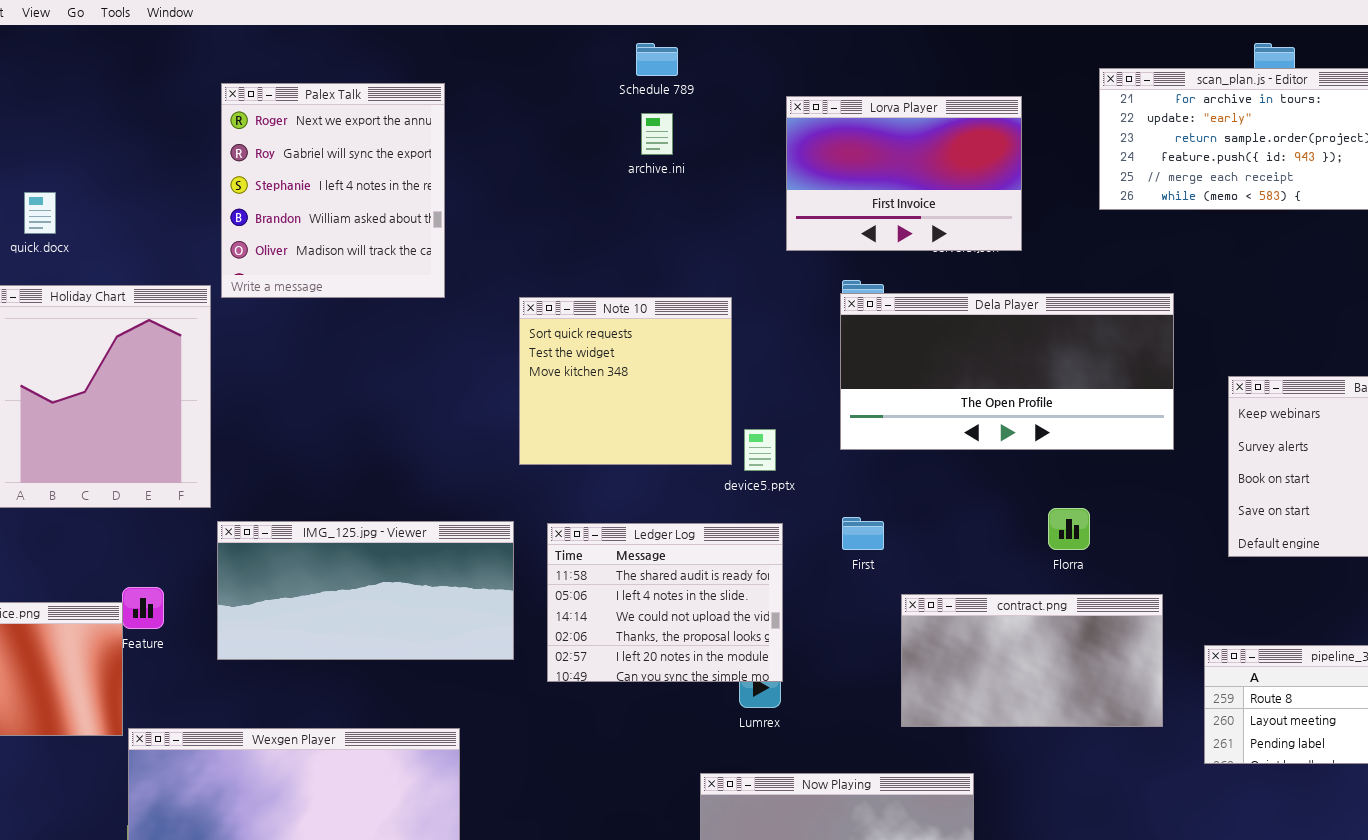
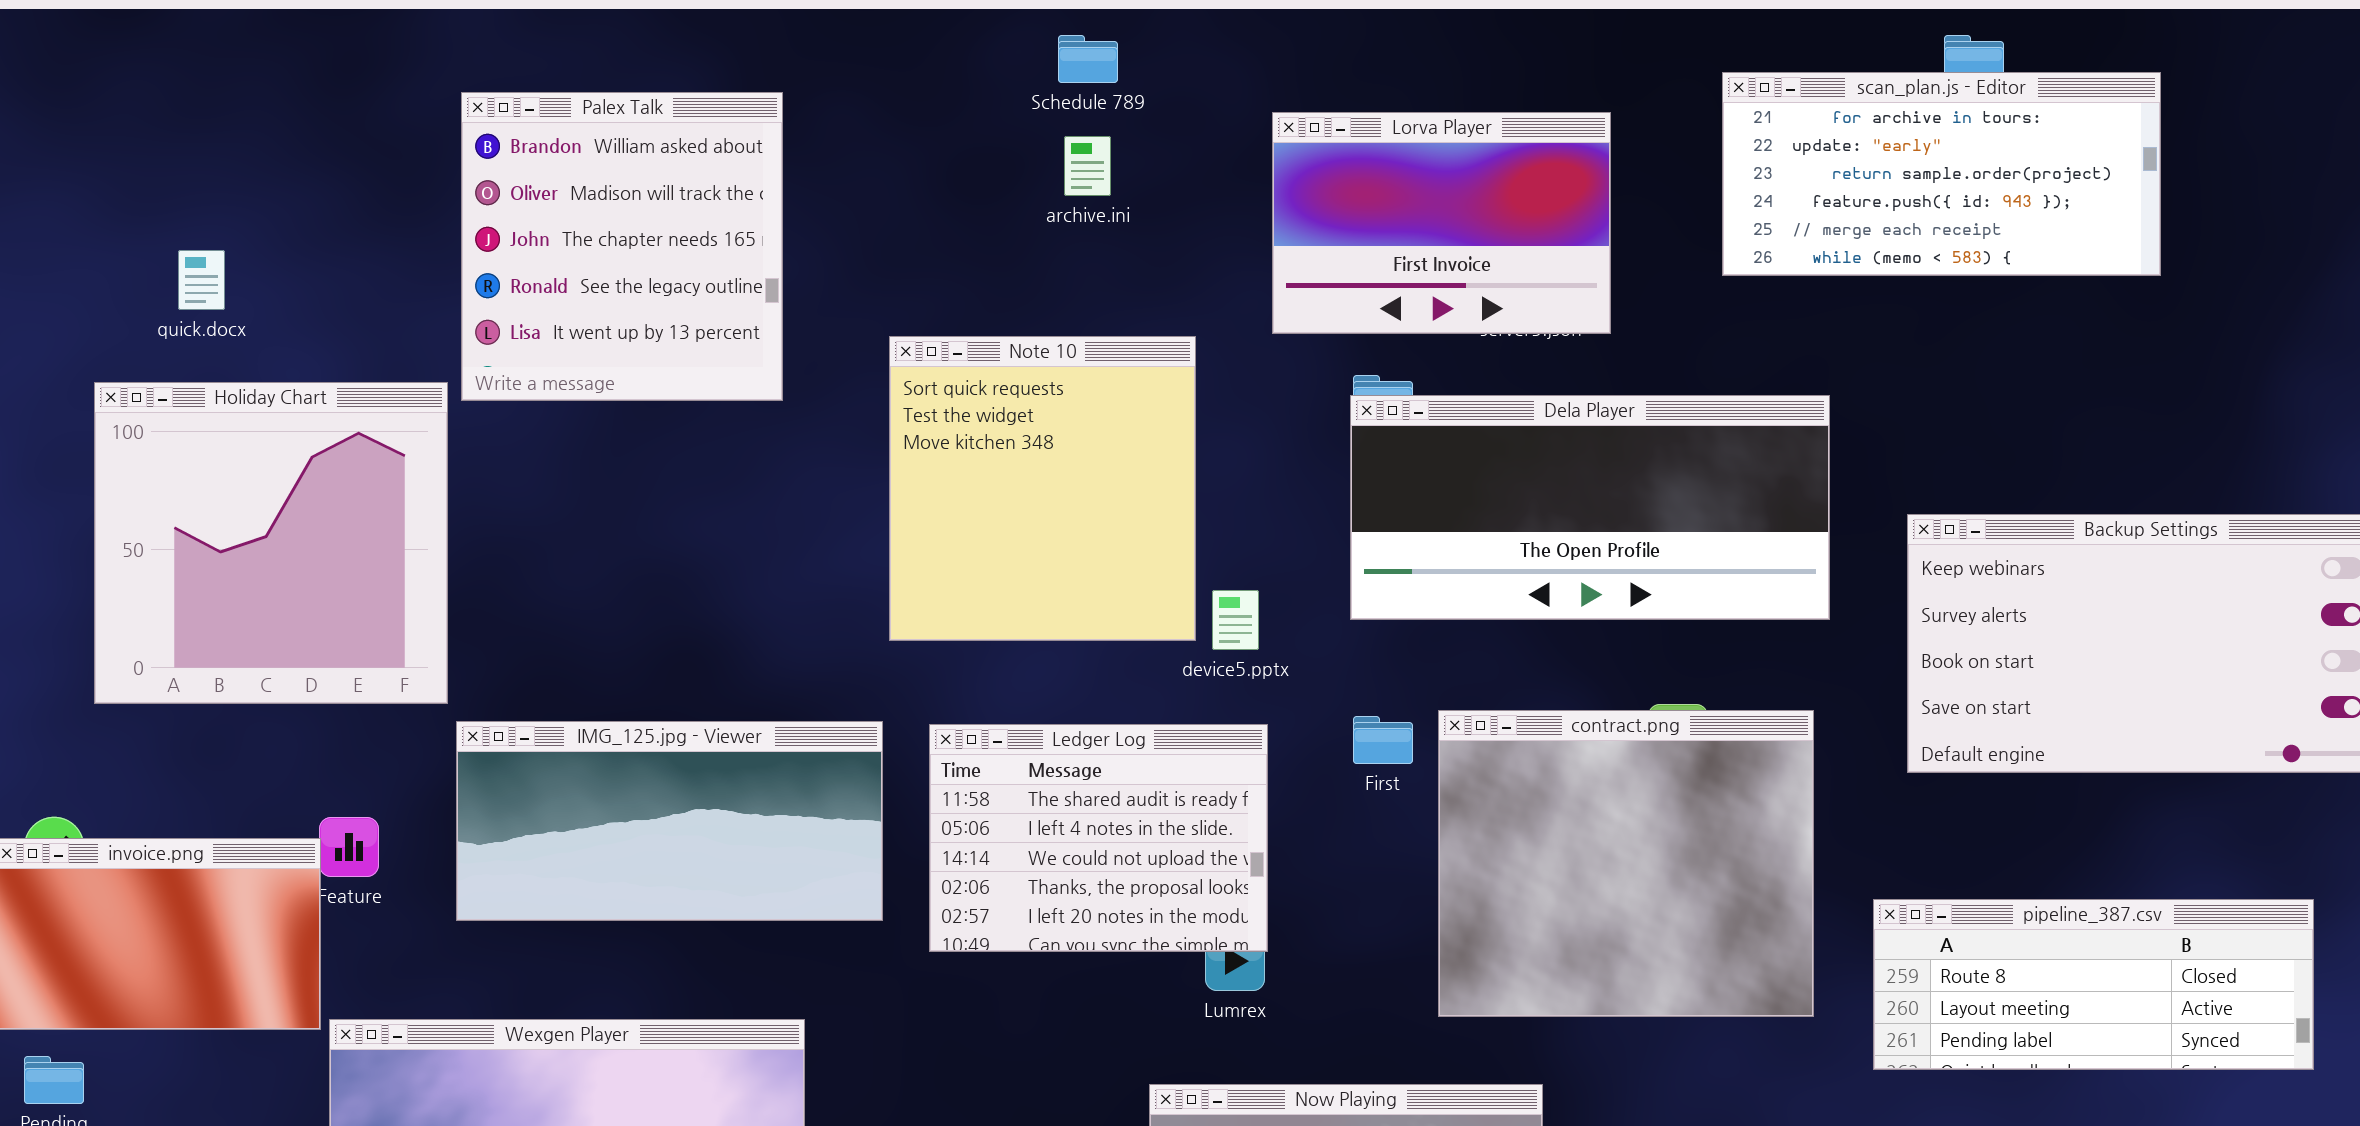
Palex Talk: [221,83,445,298] -> [461,92,783,401], scrolled down 3 rows
Note 10: [519,297,732,465] -> [889,336,1196,641], resized
contract.png: [901,594,1163,727] -> [1438,710,1814,1017], resized

